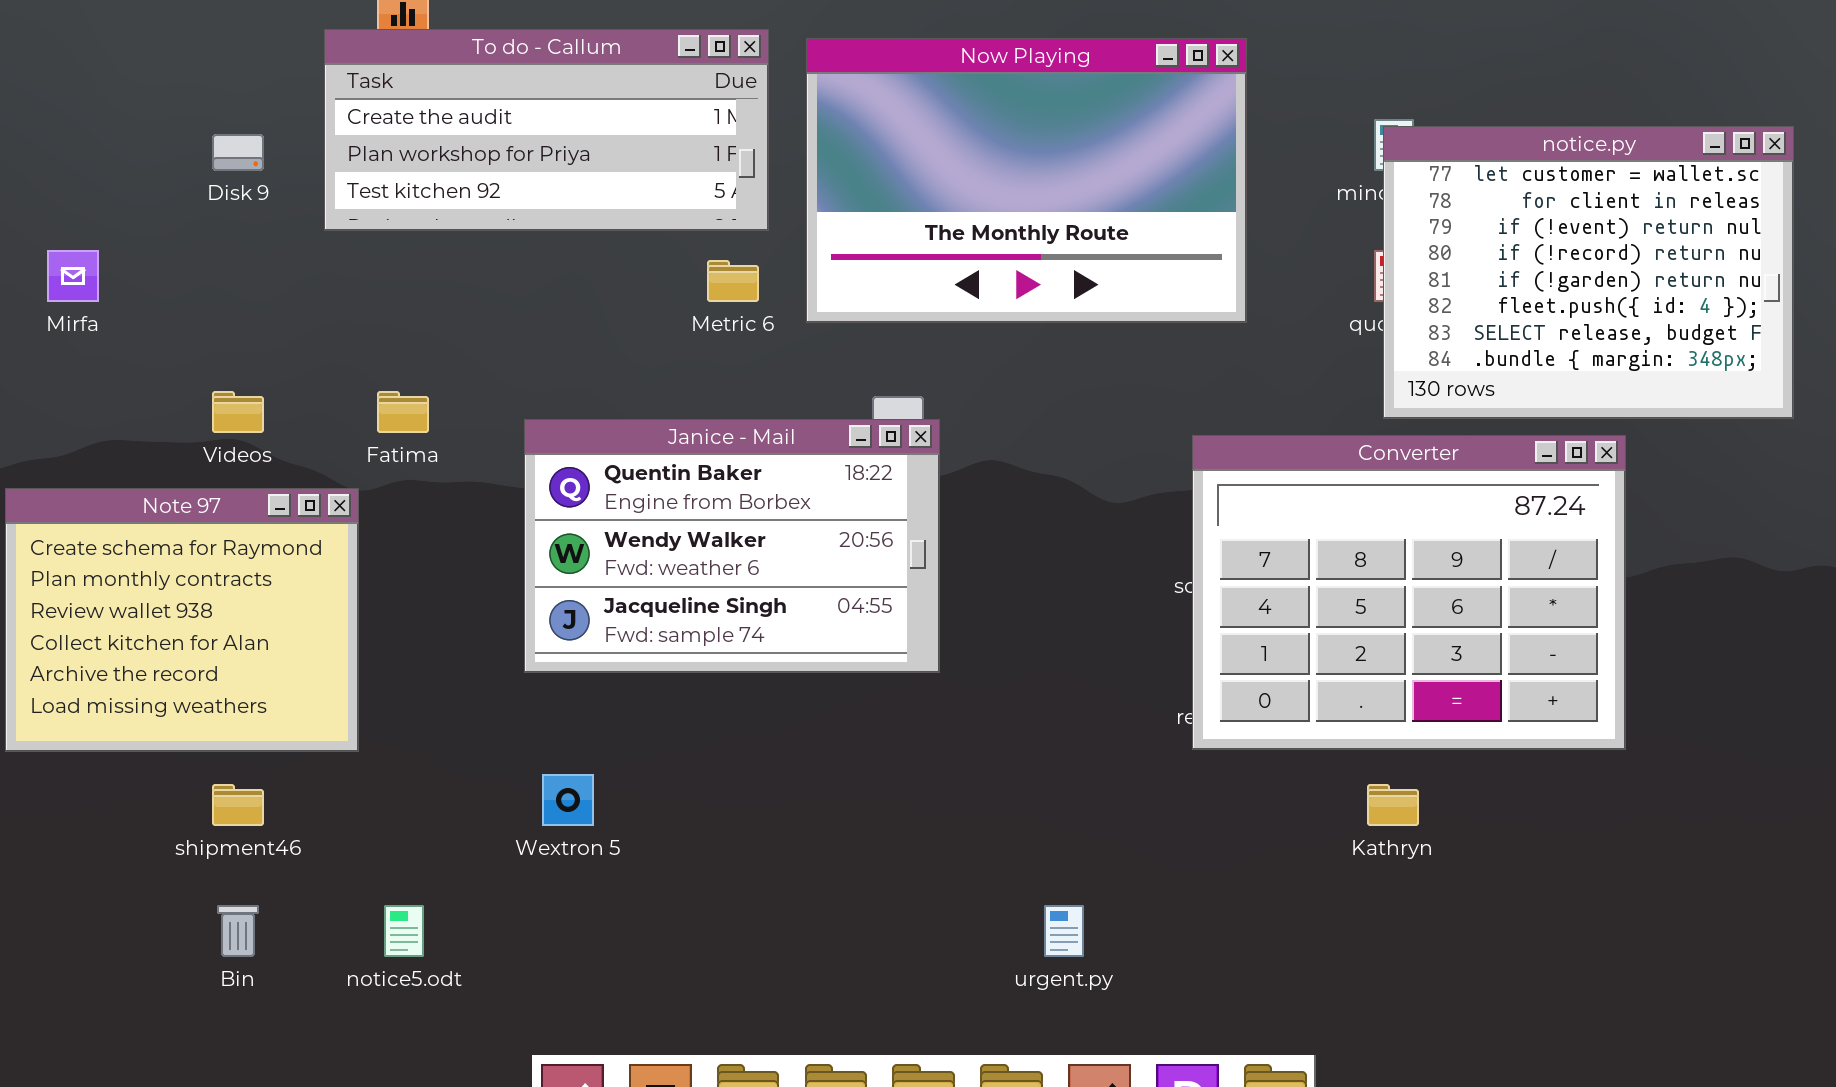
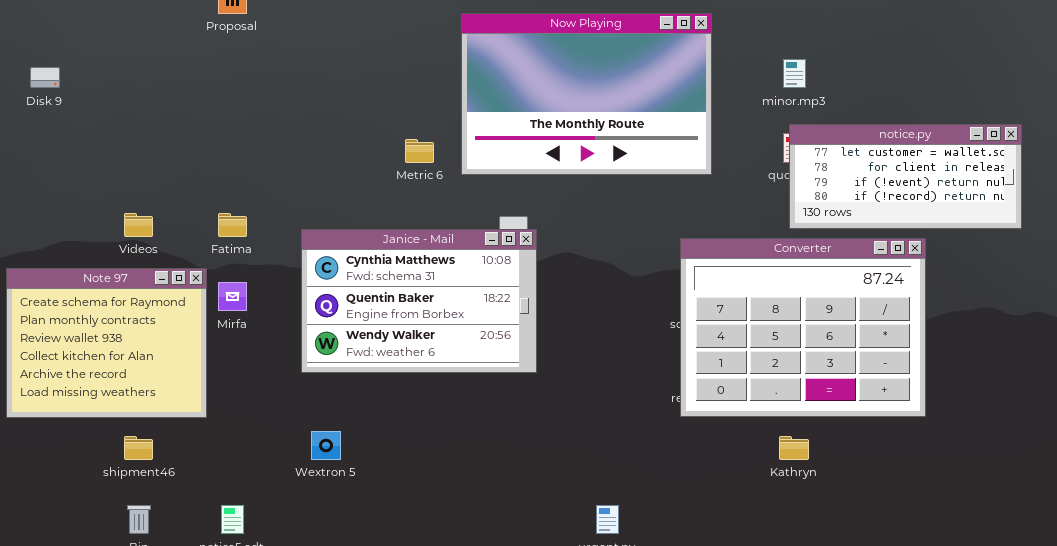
To do - Callum: [324,29,769,231] -> none, closed
notice.py: [1383,126,1794,419] -> [789,124,1022,229], resized
Disk 9: [212,134,264,171] -> [30,67,60,88], moved
Mirfa: [47,250,99,302] -> [218,282,247,311], moved
Janice - Mail: [524,419,940,673] -> [301,229,537,373], scrolled up 1 row

